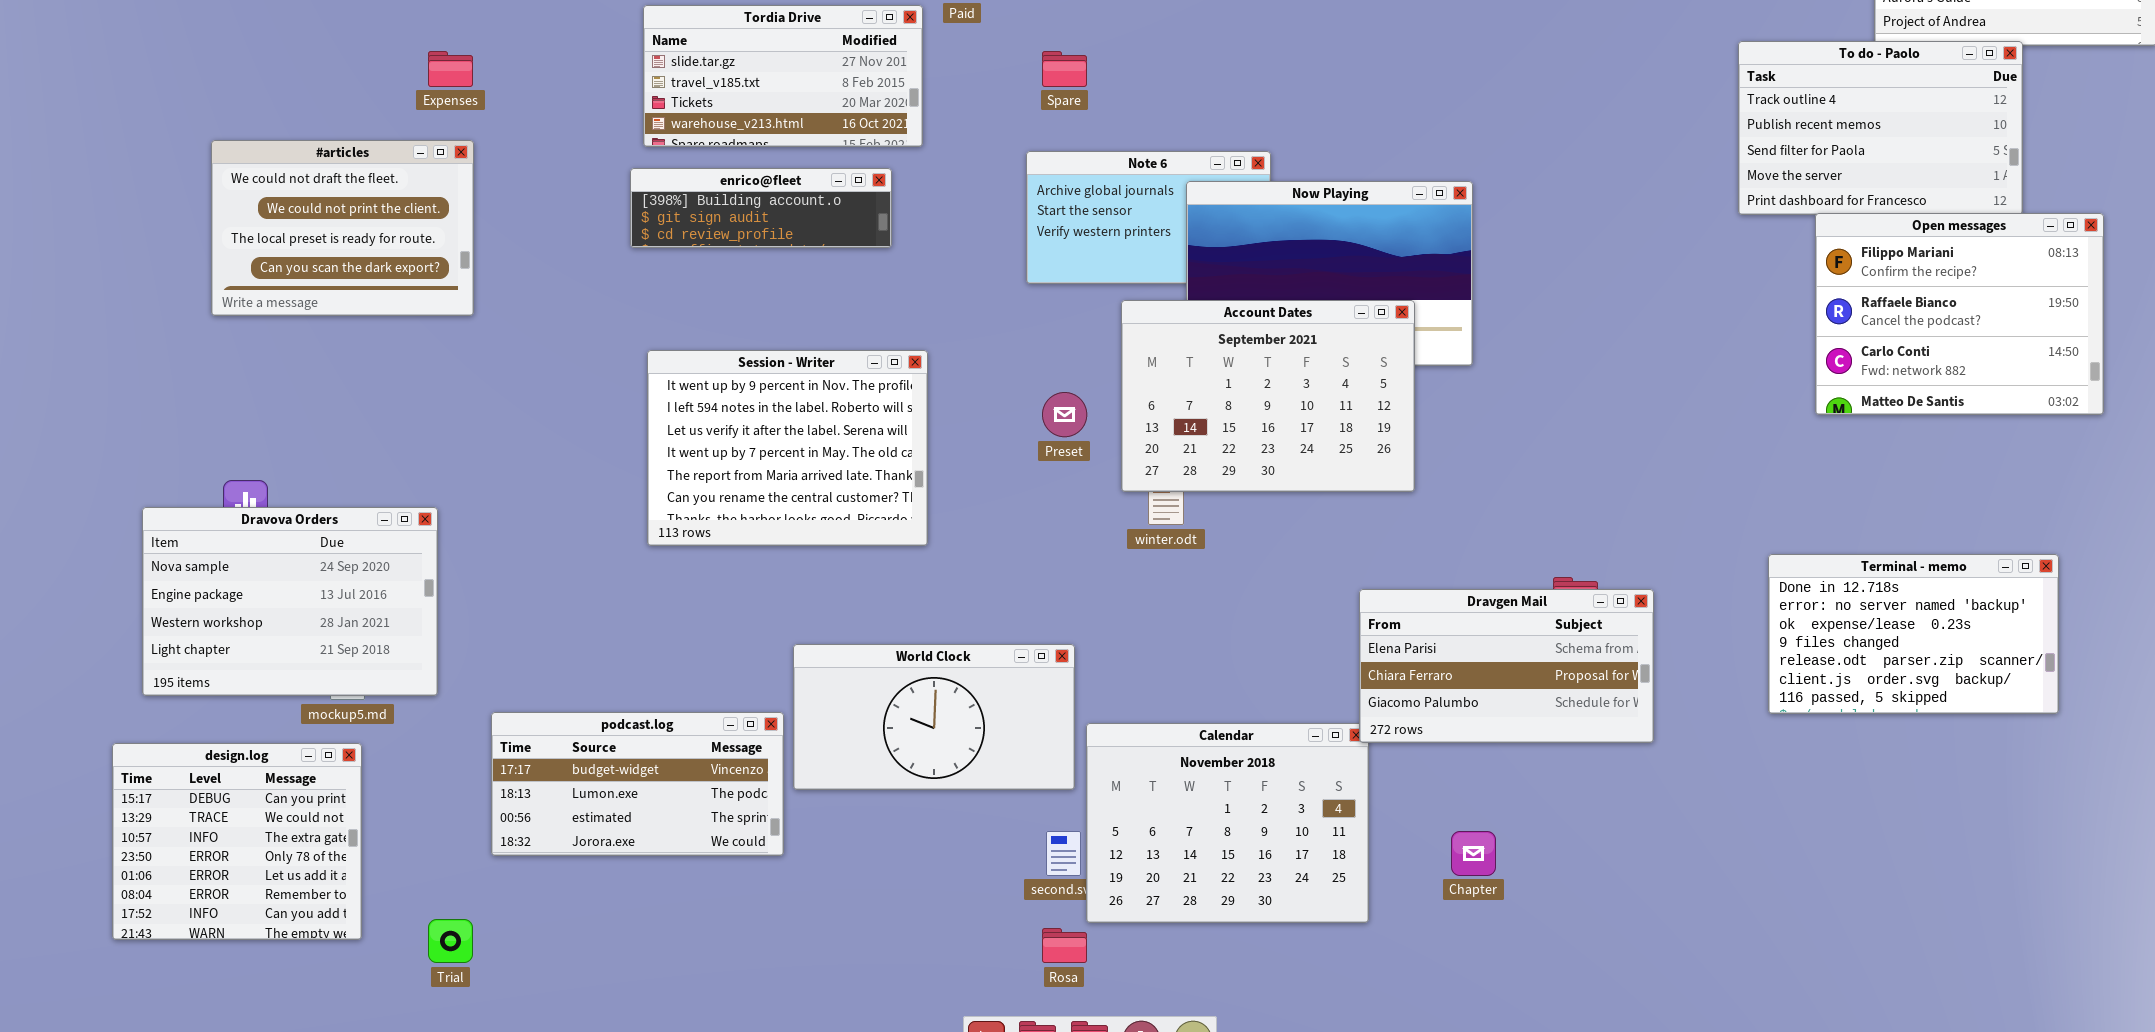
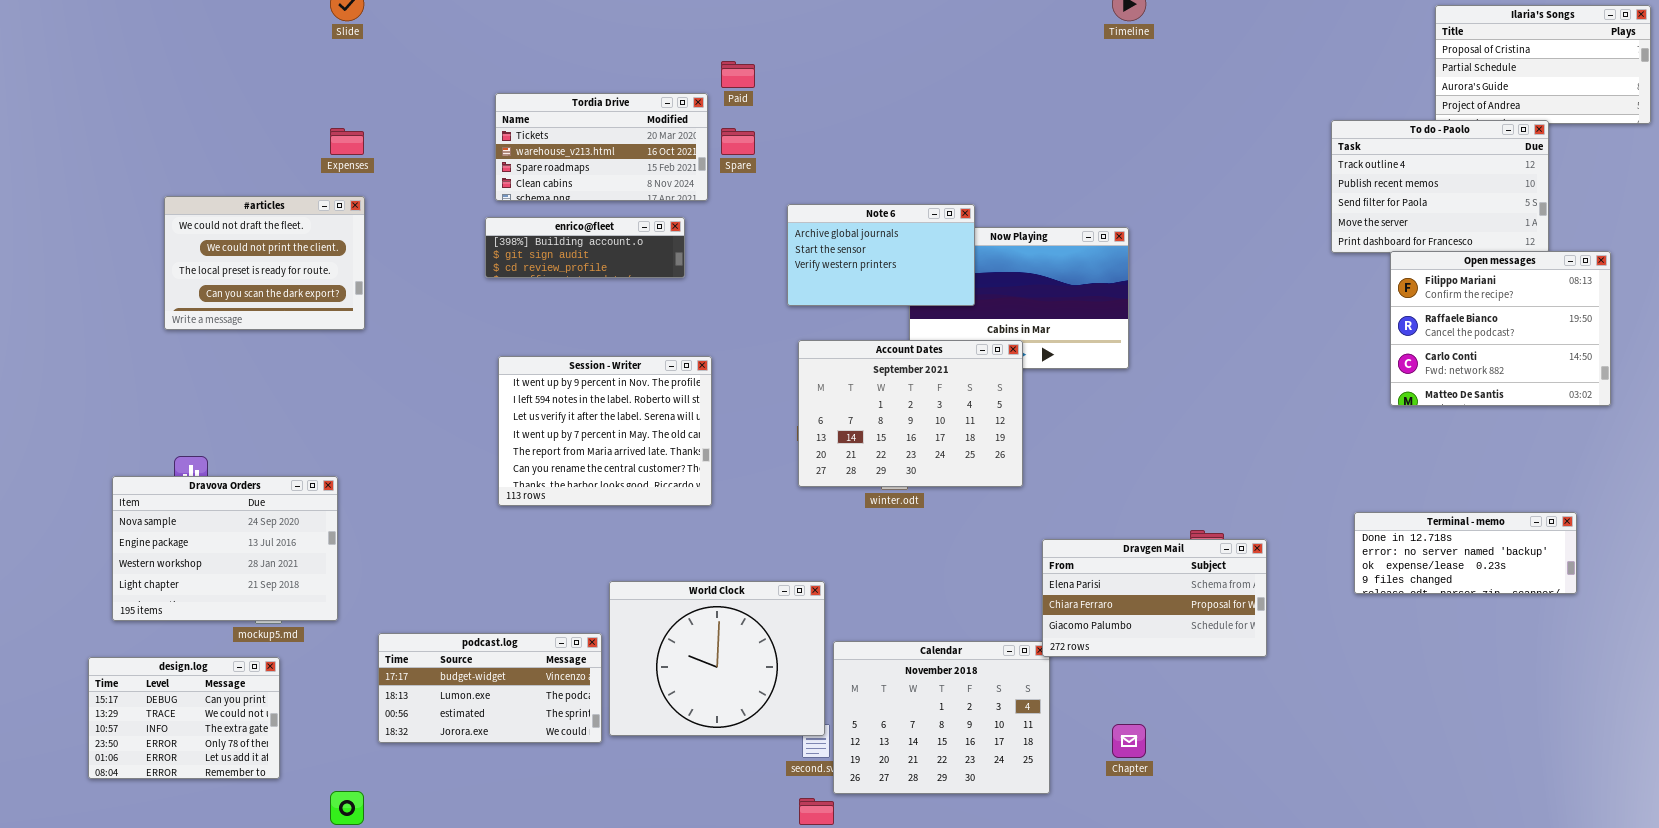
Tordia Drive: [643,5,923,147] -> [495,93,708,201], scrolled down 2 rows
Spare: [1042,51,1087,87] -> [721,128,755,155], moved
Note 6: [1026,151,1271,284] -> [787,204,975,306], raised
Account Dates: [1121,300,1415,492] -> [798,340,1023,487], moved
Terminal - memo: [1768,554,2059,714] -> [1354,512,1577,594], resized
World Clock: [793,644,1075,790] -> [609,581,825,736], resized
design.log: [112,743,362,940] -> [88,657,280,779], resized

